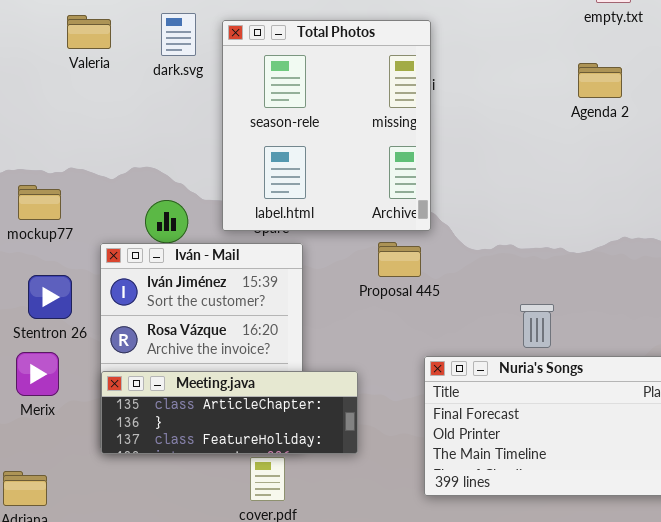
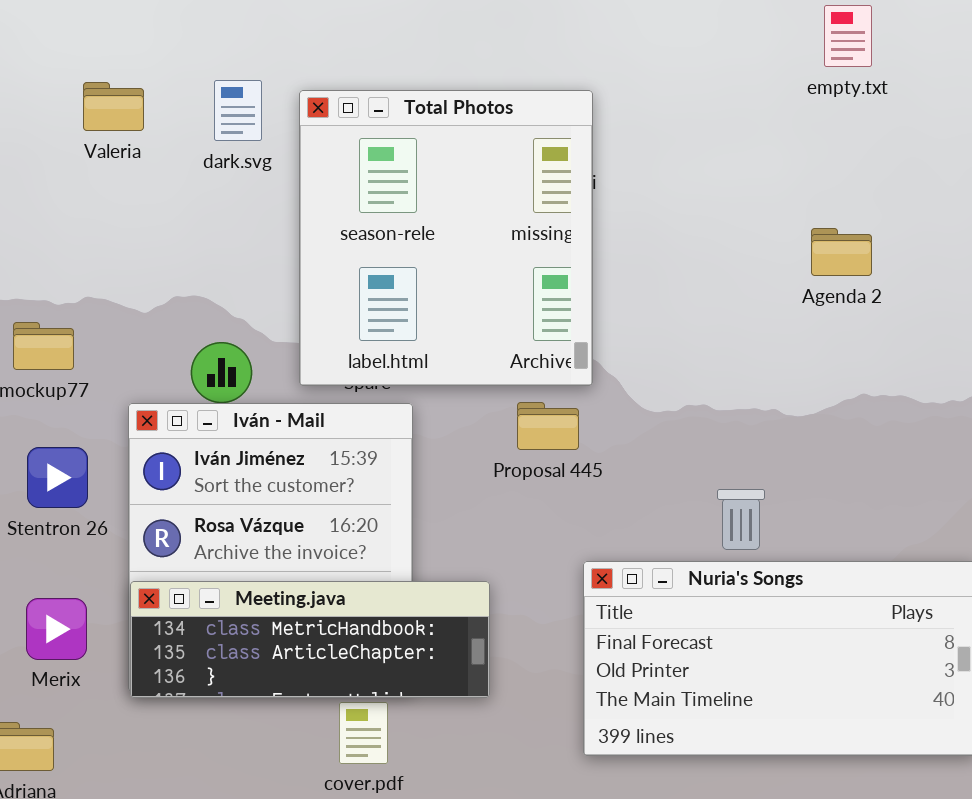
Agenda 2: [578,63,622,98] -> [811,228,872,276], moved
Merix: [16,352,59,396] -> [26,598,87,660], moved
Meeting.java: [101,371,358,454] -> [130,581,490,698], scrolled up 1 row

